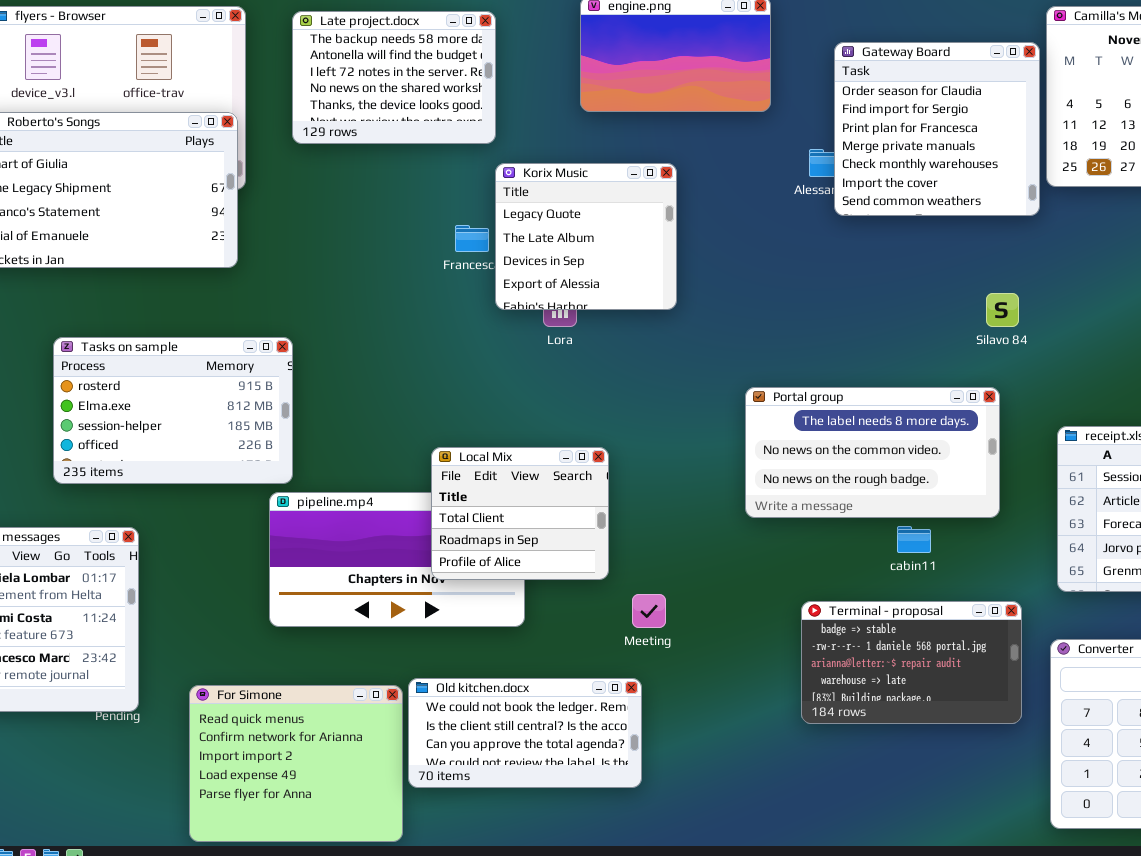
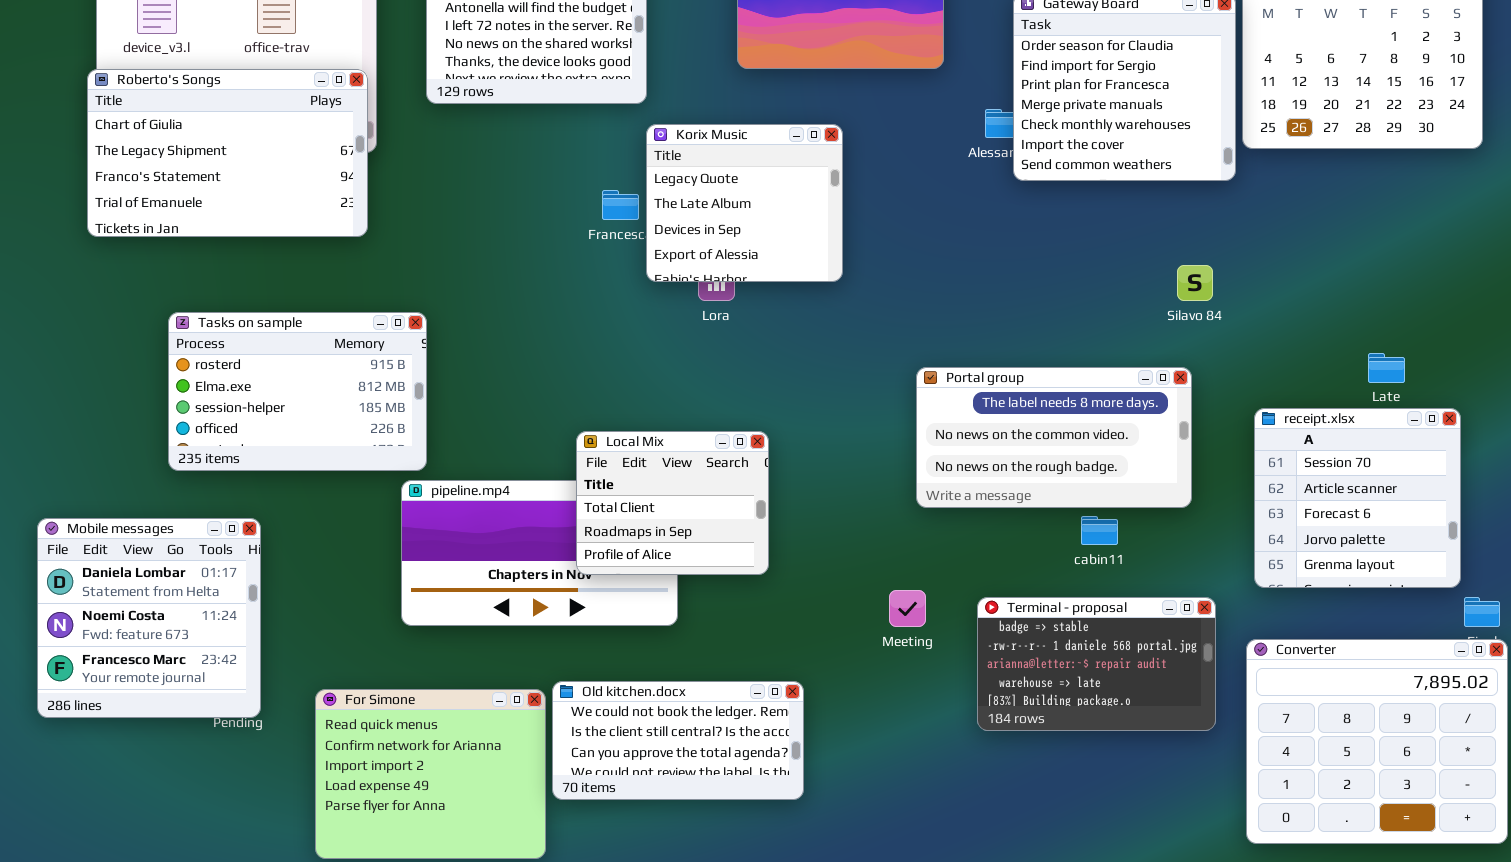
Meeting: [632,594,666,628] -> [889,590,926,627], moved

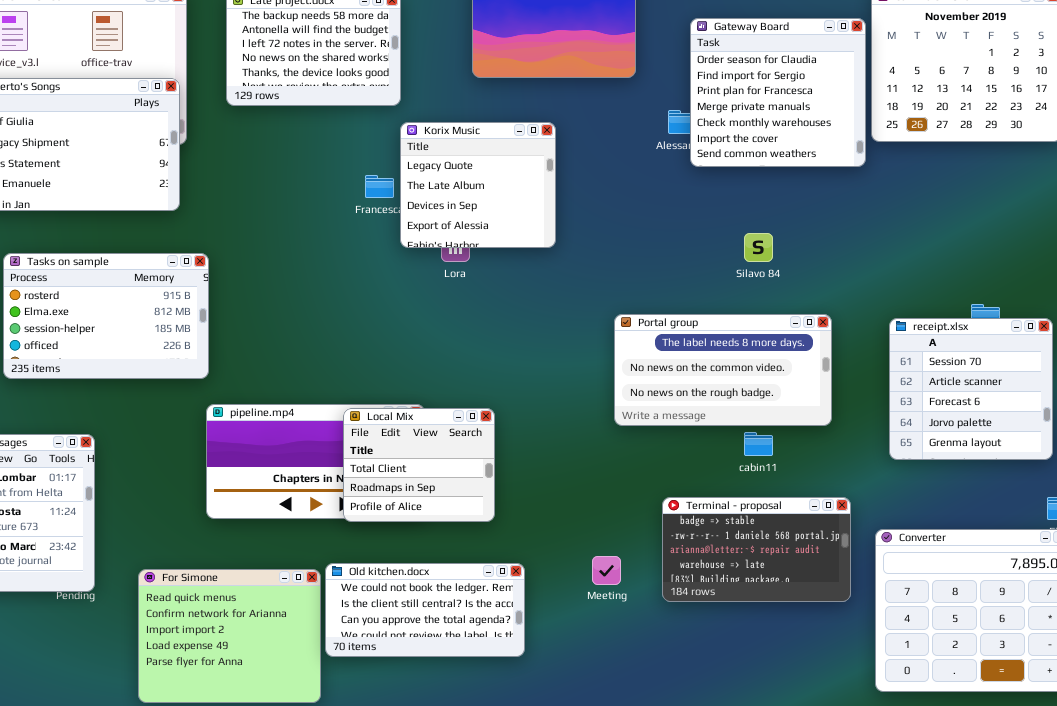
Silavo 84: [1177,265,1213,301] -> [744,233,773,262], moved
Tasks on sample: [168,312,427,471] -> [3,253,209,379], moved
receipt.xlsx: [1254,408,1461,588] -> [889,318,1053,460], moved
Local Mix: [576,431,769,575] -> [343,408,495,522], moved
Meeting: [889,590,926,627] -> [592,556,621,585], moved

